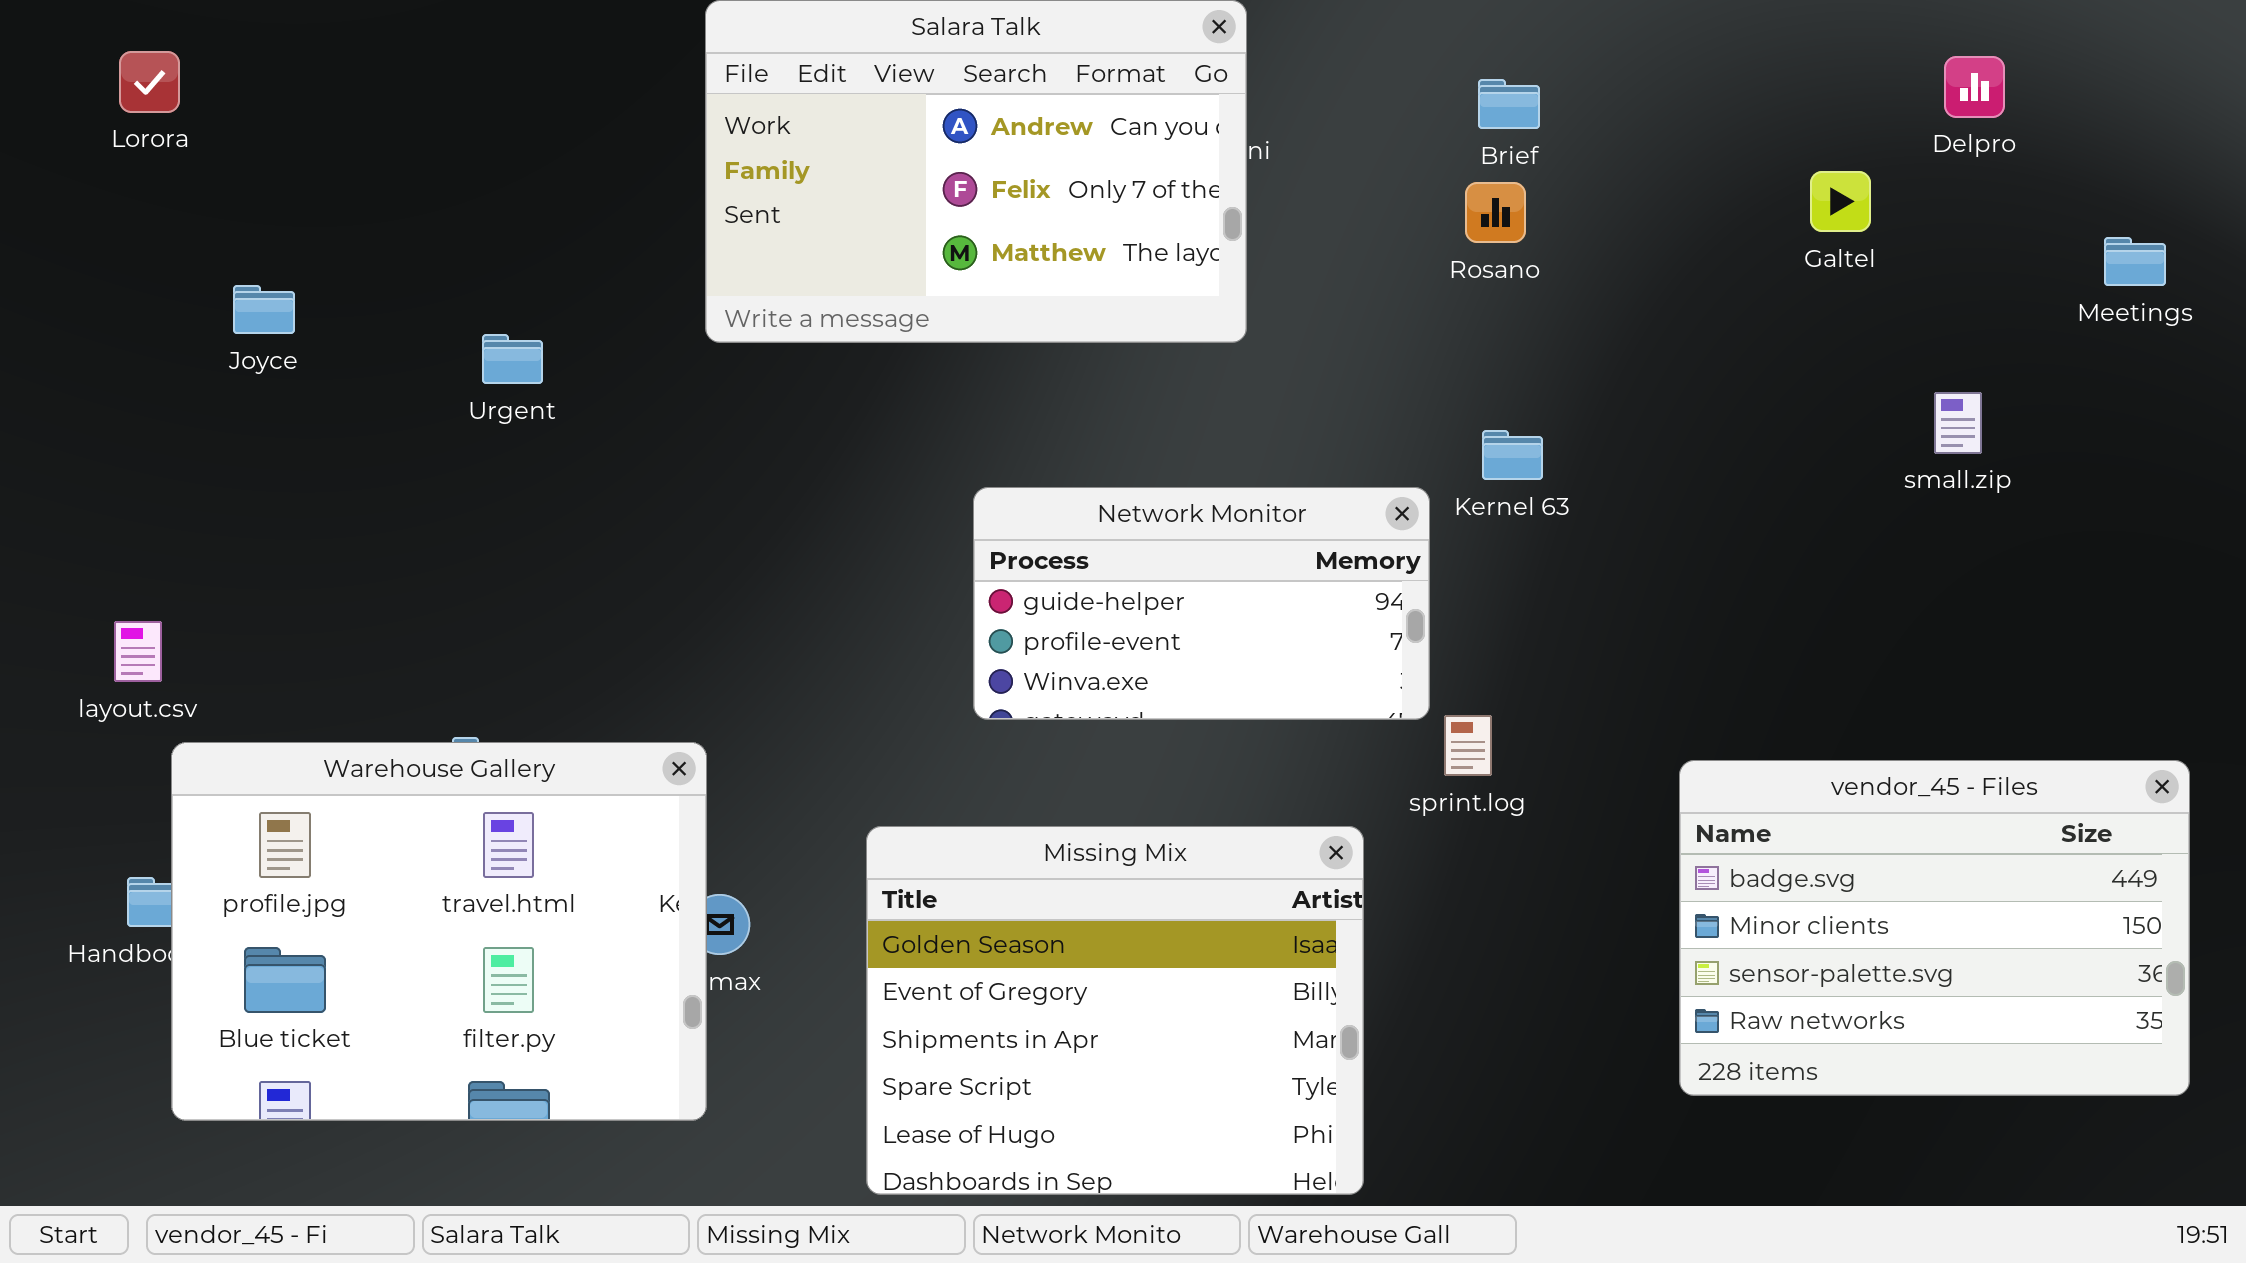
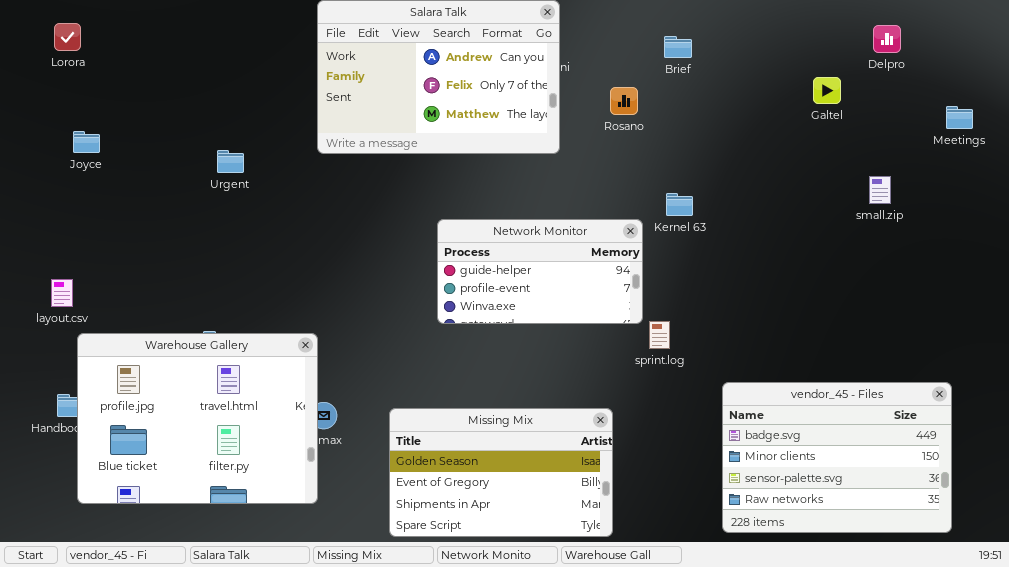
Rosano: [1465,182,1526,243] -> [610,87,638,115], moved
Joyce: [233,285,295,334] -> [73,131,100,153], moved
vendor_45 - Files: [1679,760,2190,1096] -> [722,382,952,533], moved
Missing Mix: [866,826,1364,1195] -> [389,408,613,537], resized

